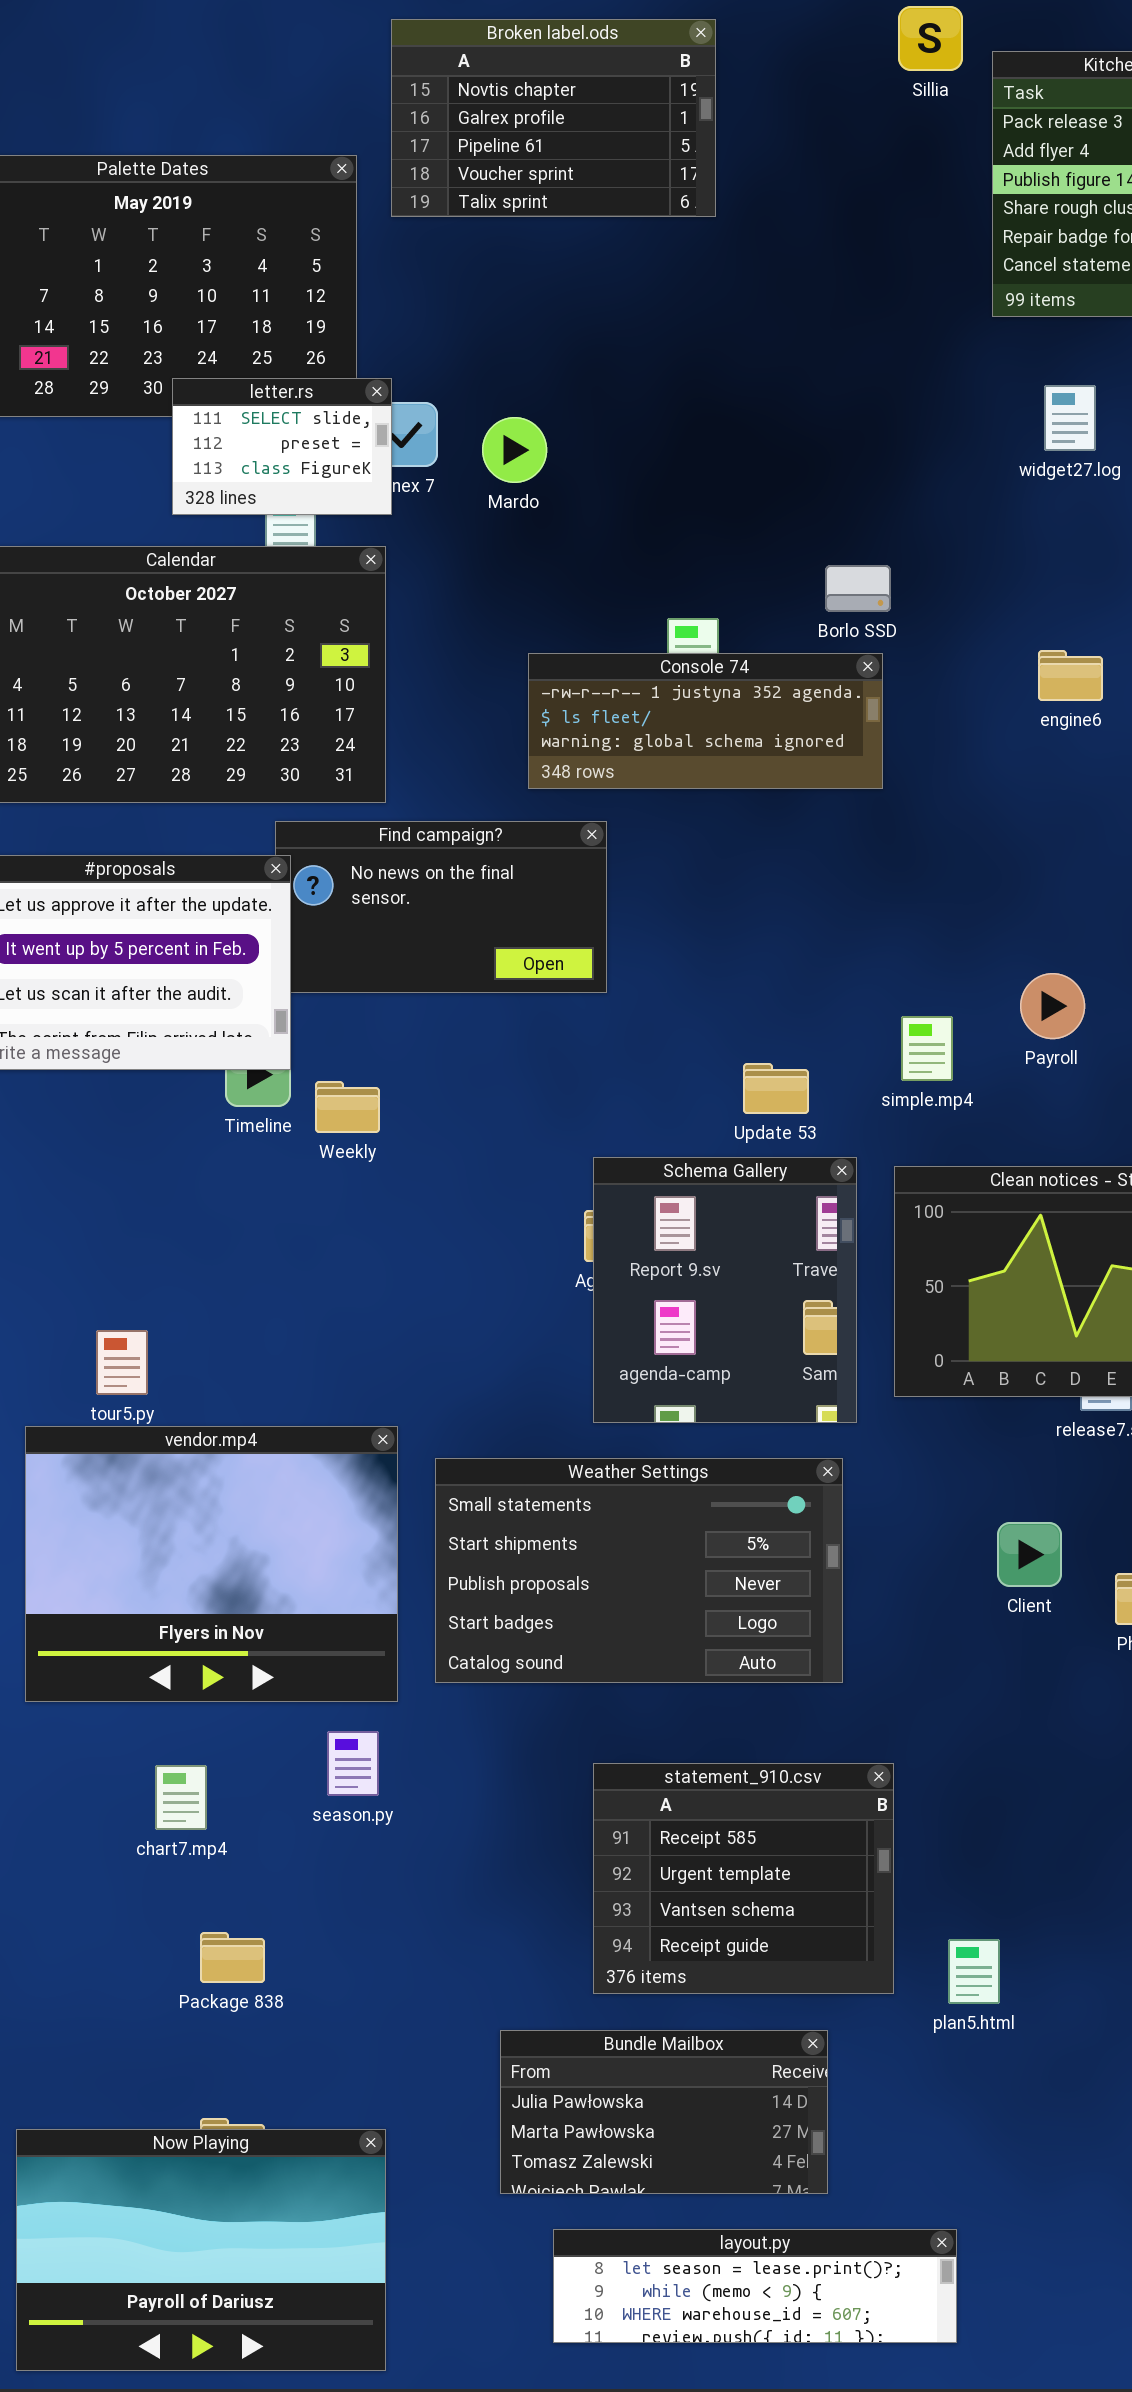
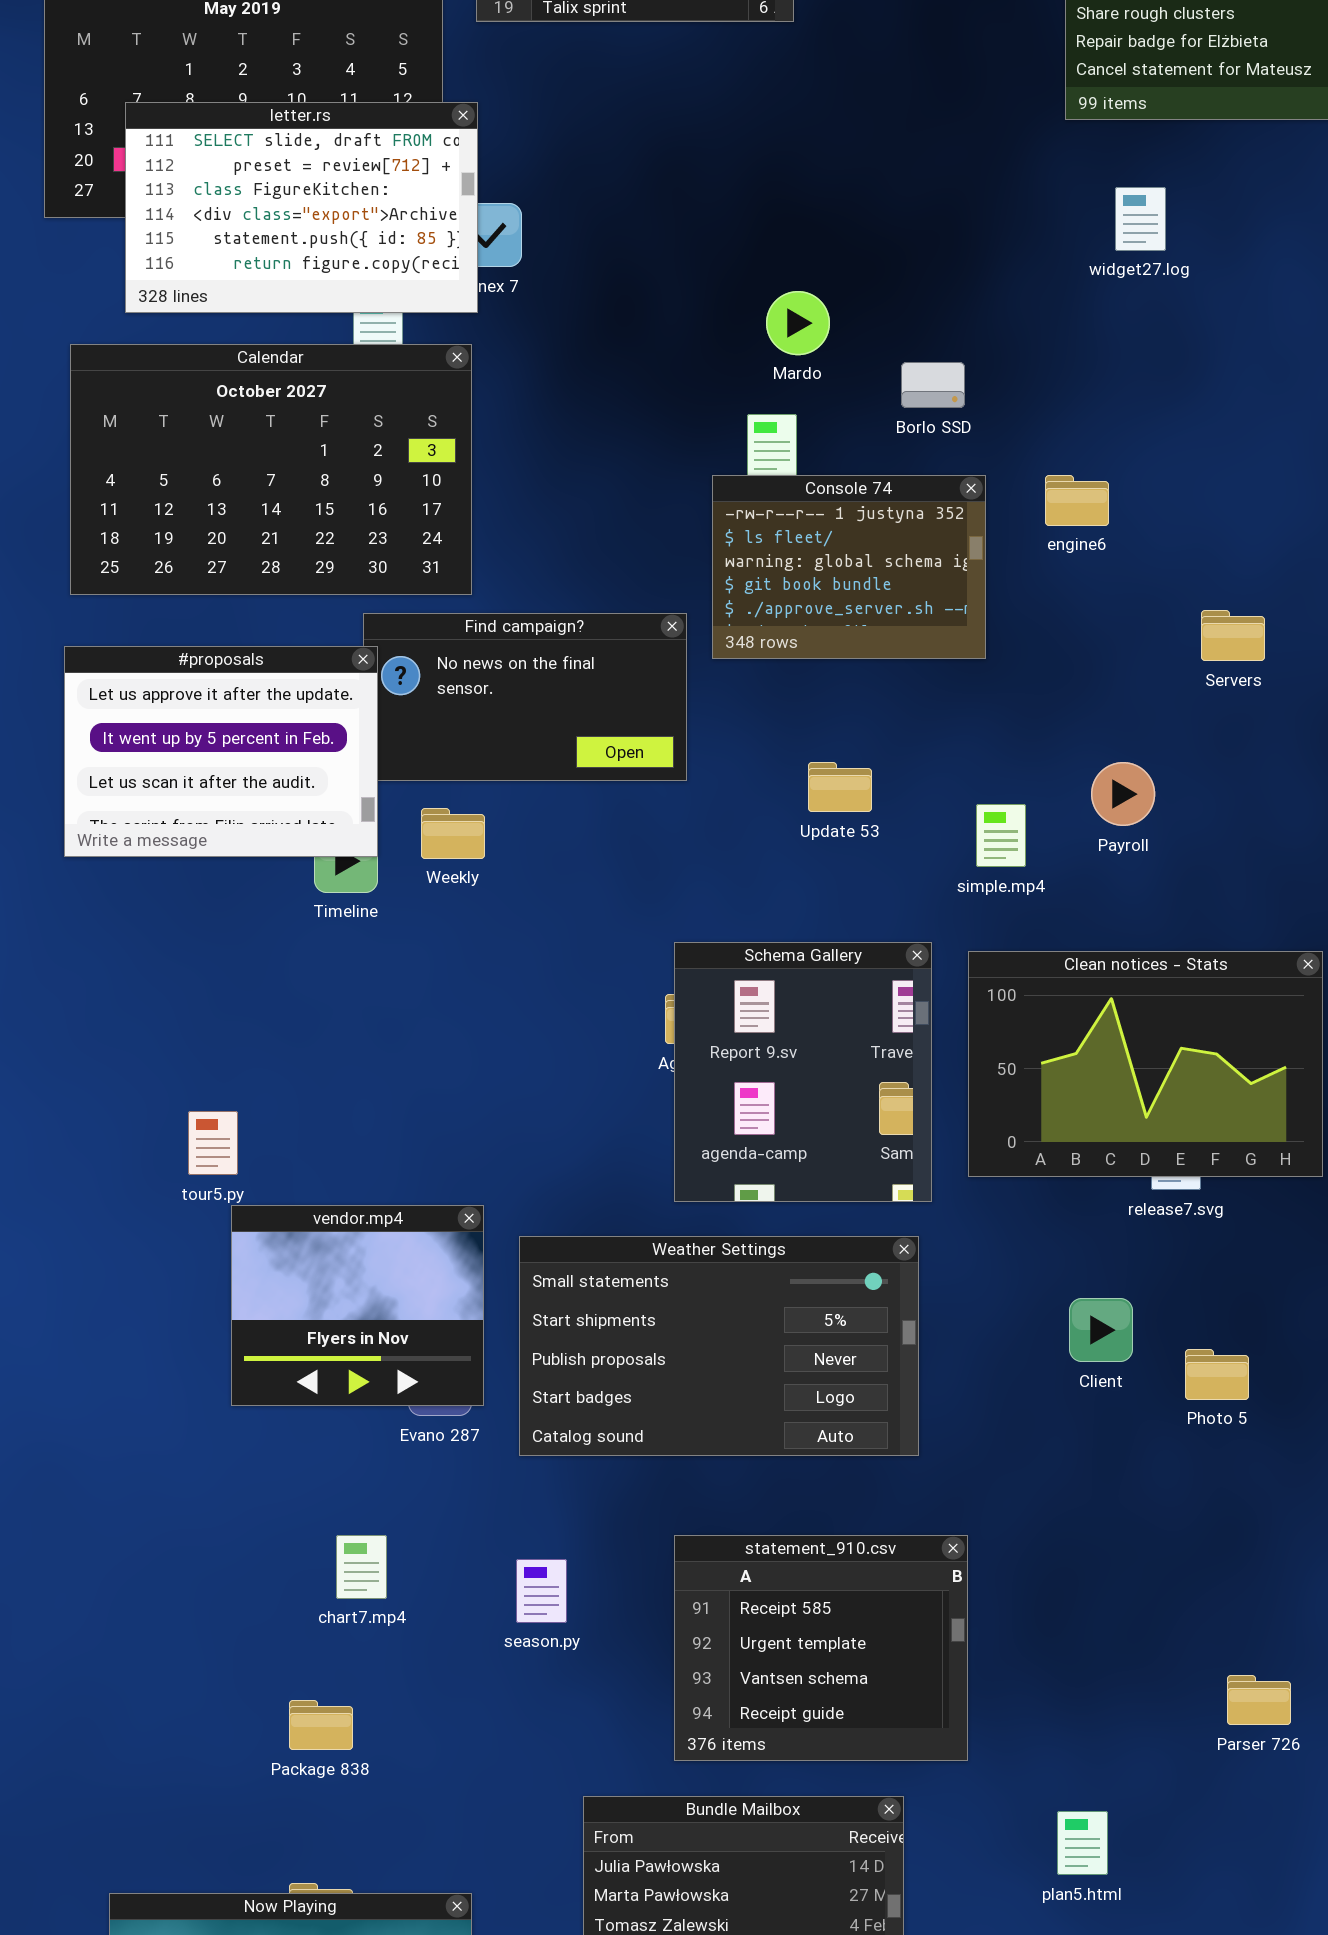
letter.rs: [172,378,392,515] -> [125,102,478,313], resized
Mardo: [482,417,547,483] -> [766,291,830,355], moved
engine6: [1038,650,1103,701] -> [1045,475,1109,526], moved
Console 74: [528,653,883,789] -> [712,475,986,659], moved, resized
Update 53: [743,1063,809,1114] -> [808,762,872,812], moved
Weekly: [315,1081,380,1133] -> [421,808,485,859], moved
vendor.mp4: [25,1426,398,1702] -> [231,1205,484,1406], resized
season.py: [327,1731,379,1796] -> [516,1559,567,1623], moved
chart7.mp4: [155,1765,207,1830] -> [336,1535,387,1599], moved
plan5.html: [948,1939,1000,2004] -> [1057,1811,1108,1875], moved

